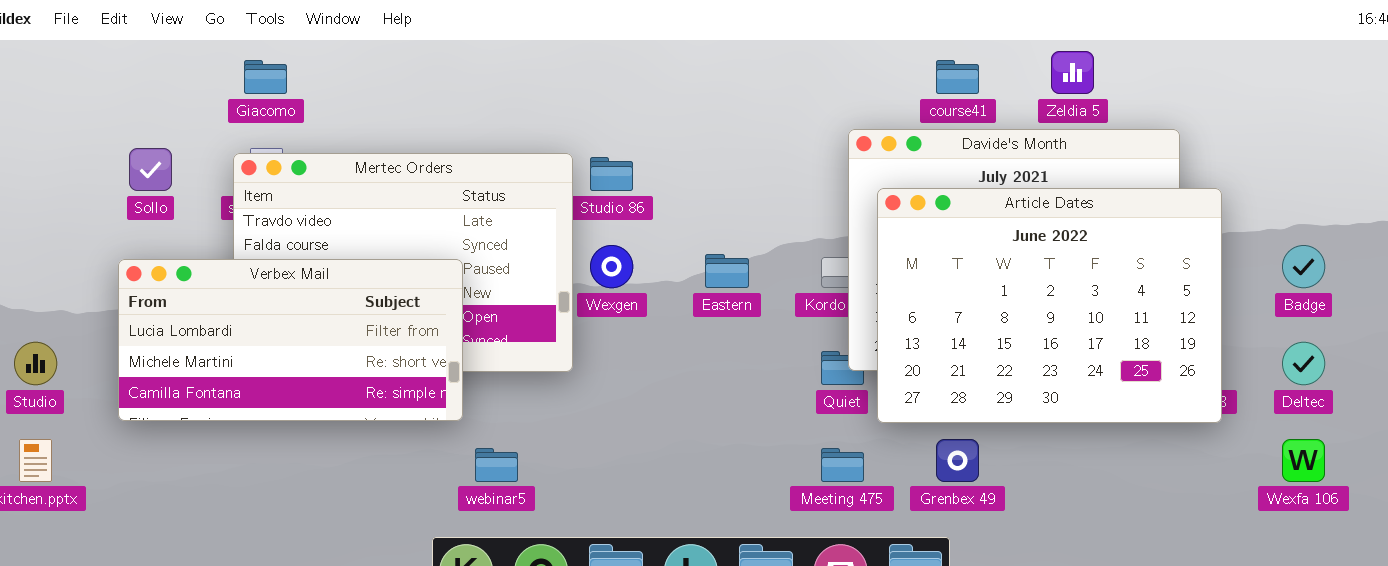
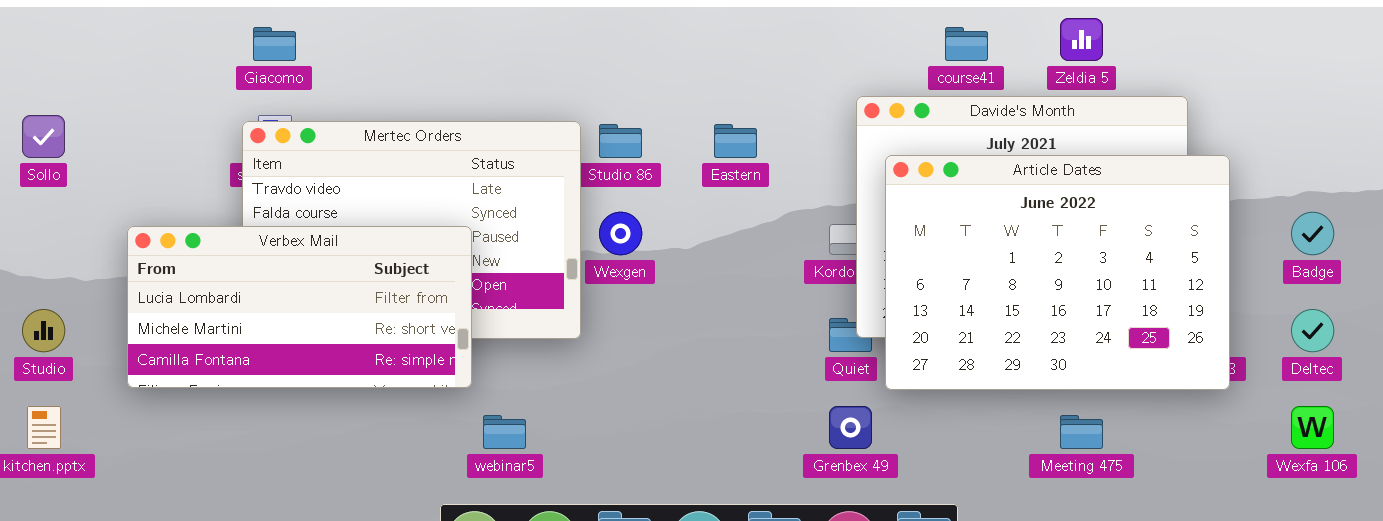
Sollo: [129,148,172,191] -> [22,115,65,158], moved
Eastern: [705,254,749,288] -> [714,124,757,158], moved
Grenbex 49: [936,439,979,482] -> [829,406,872,449], moved
Meeting 475: [821,448,864,482] -> [1060,415,1103,449], moved

